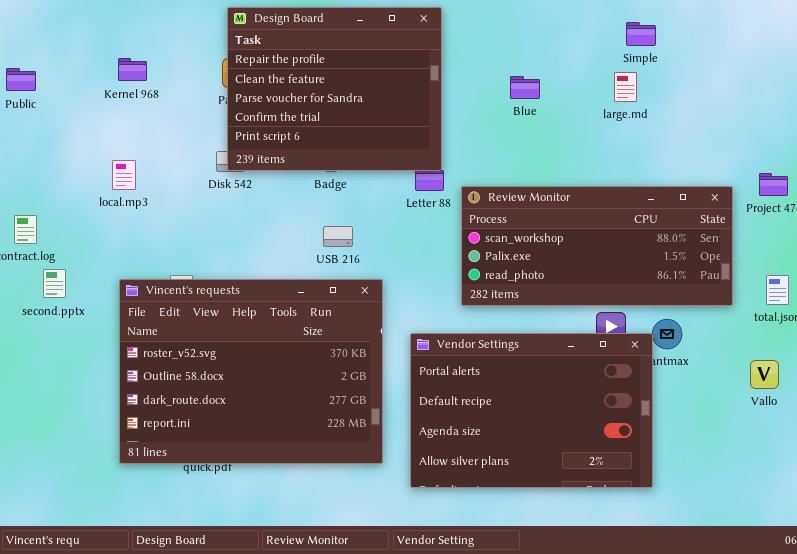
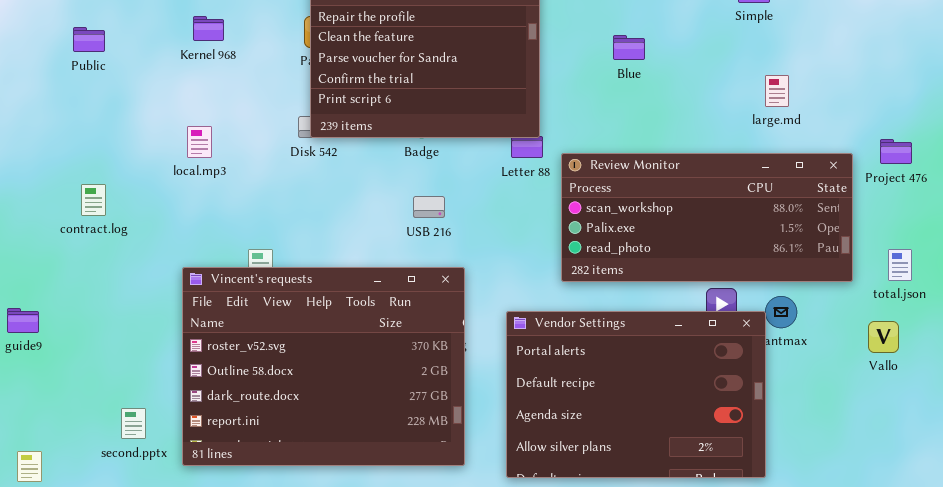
large.md: [614,72,637,102] -> [765,75,789,107], moved
second.pptx: [43,269,66,298] -> [121,408,146,439], moved
Vincent's requests: [119,279,383,464] -> [182,267,465,466], moved
Vallo: [750,360,779,389] -> [868,321,899,353], moved

